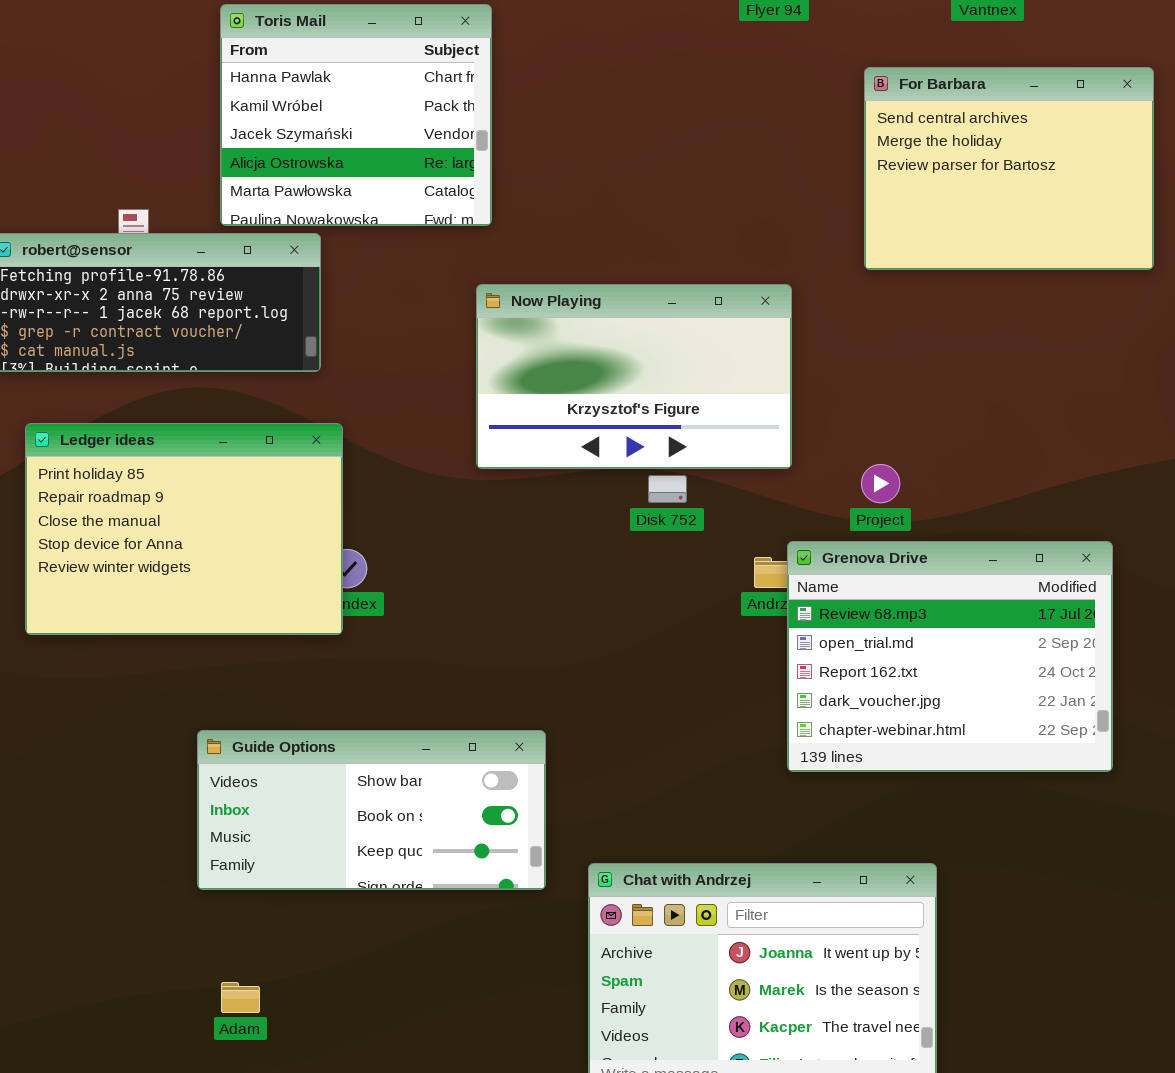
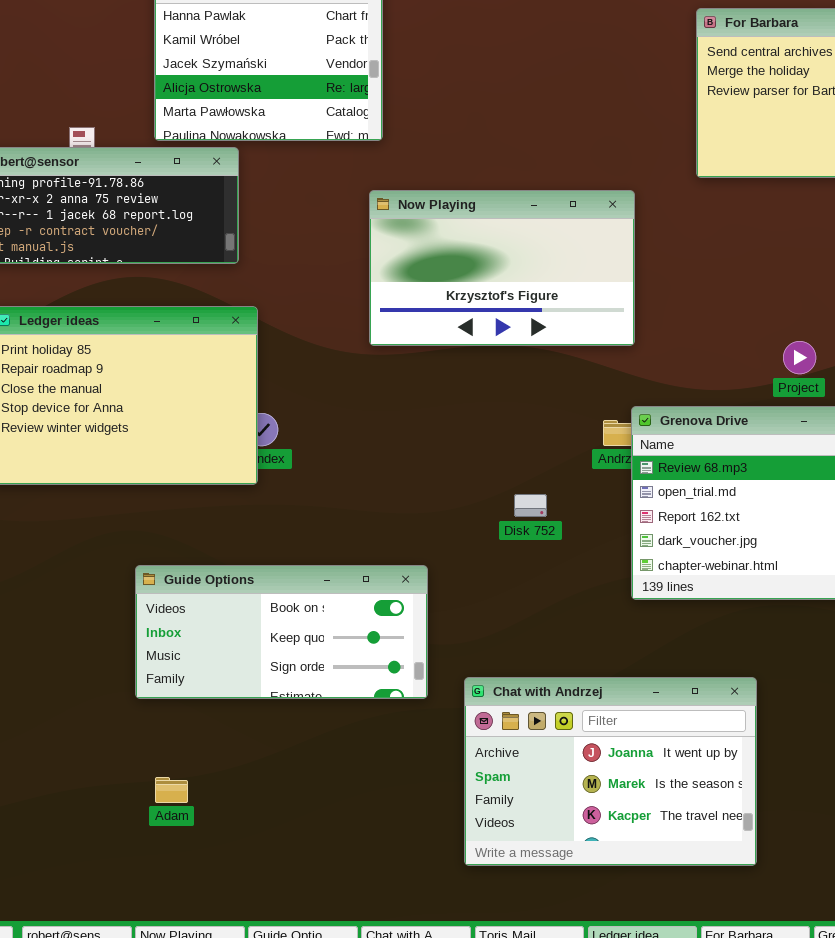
Project: [861,464,900,503] -> [783,341,816,374], moved
Disk 752: [648,475,687,503] -> [514,494,547,517], moved
Guide Options: [197,730,546,890] -> [135,565,428,699], scrolled down 1 row

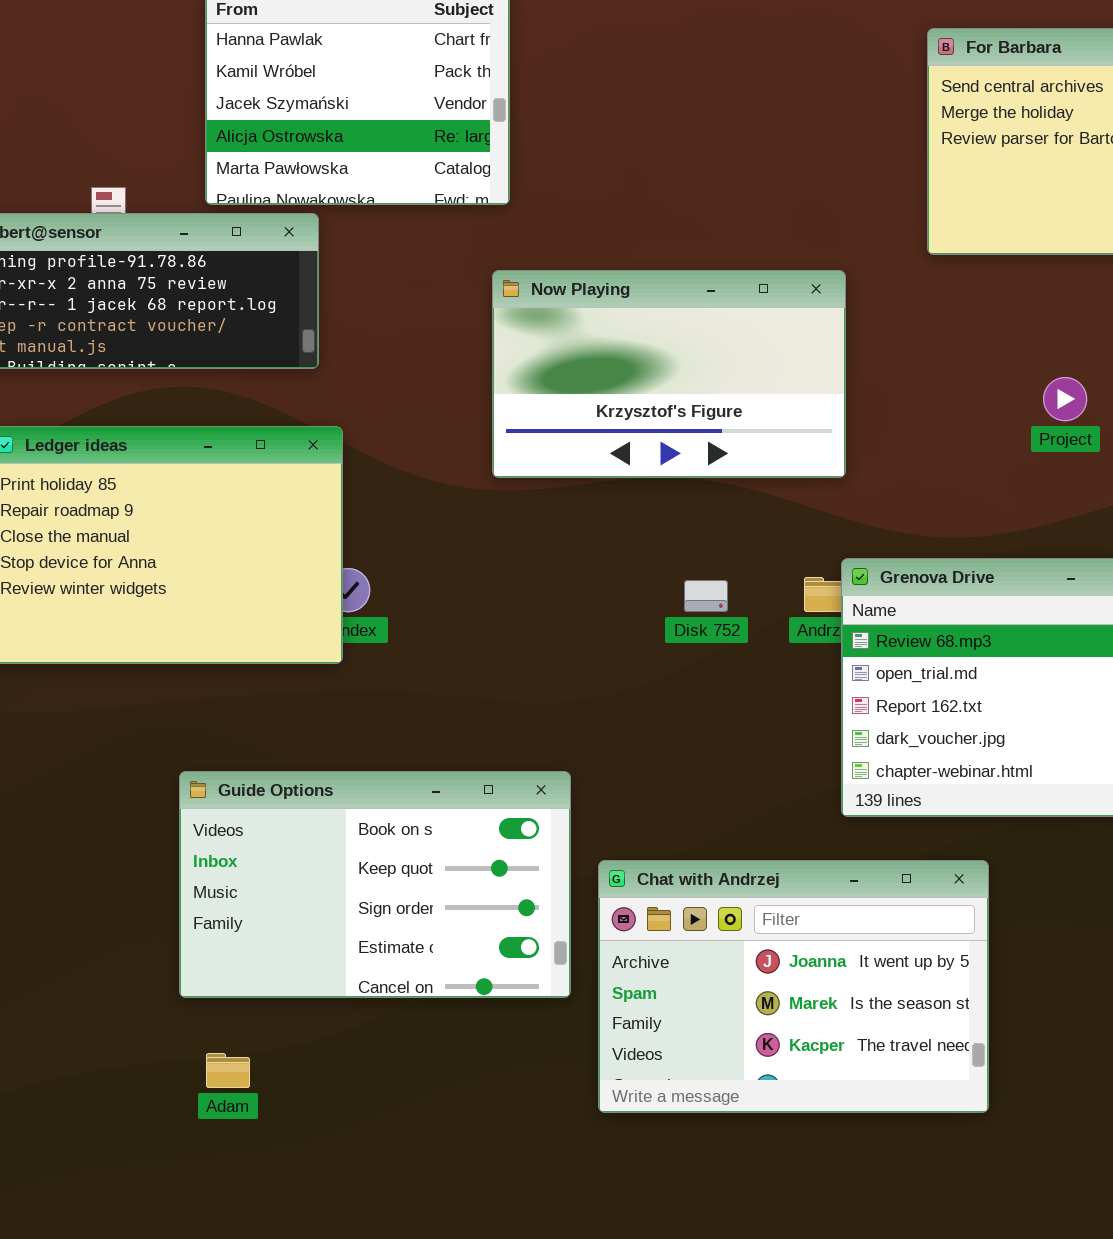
Project: [783,341,816,374] -> [1043,377,1087,421], moved
Disk 752: [514,494,547,517] -> [684,580,728,612], moved
Guide Options: [135,565,428,699] -> [179,771,571,998], resized
Chat with Andrzej: [464,677,757,866] -> [598,860,989,1113], moved

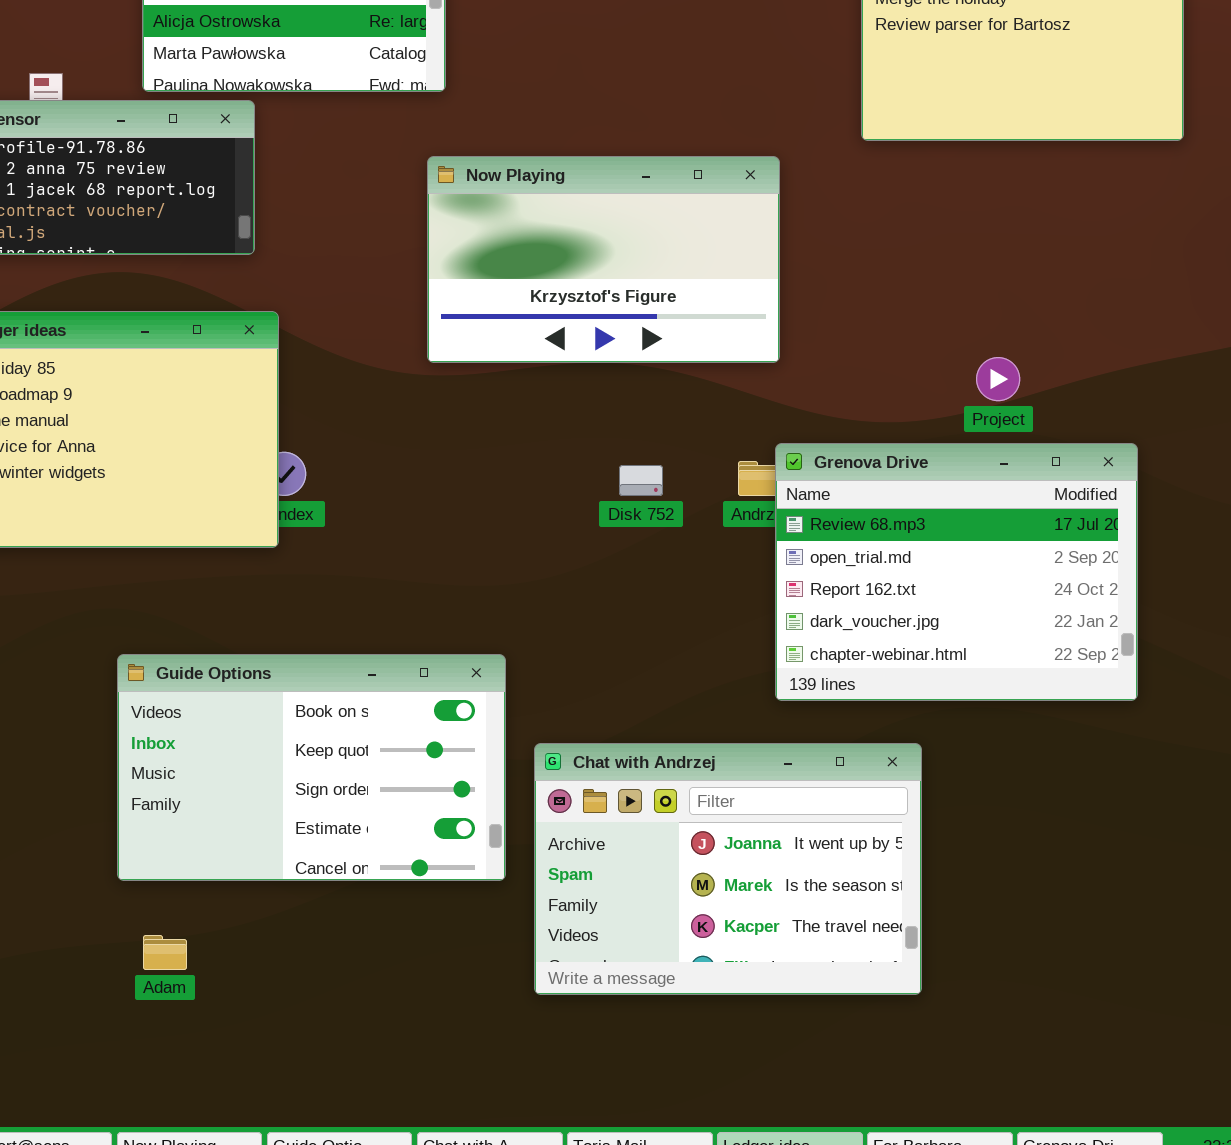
Project: [1043,377,1087,421] -> [976,357,1020,401], moved

